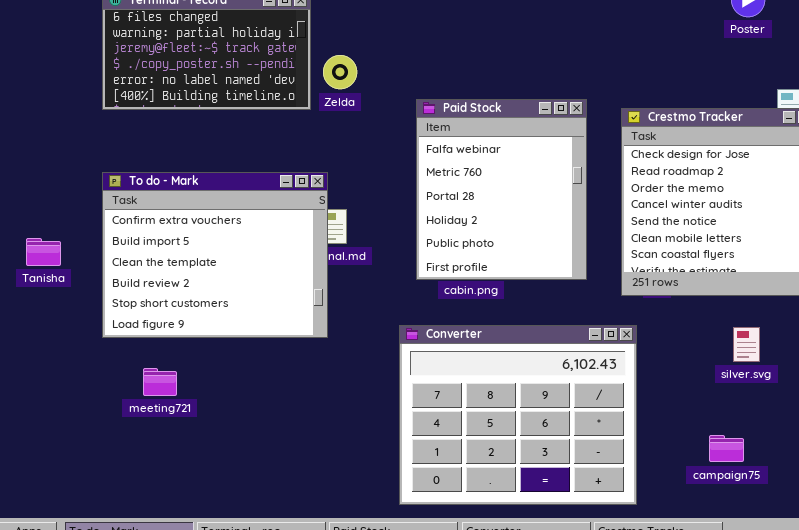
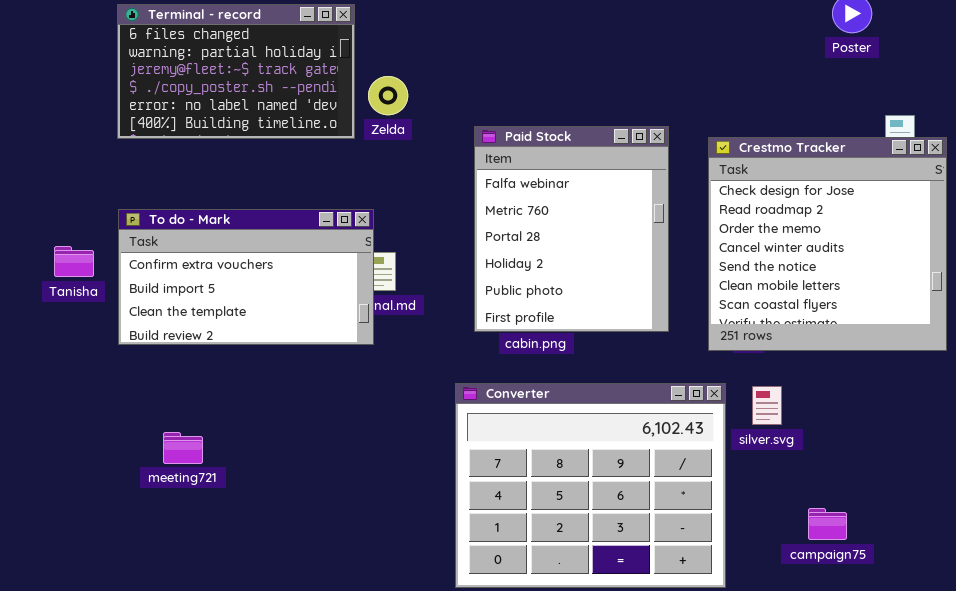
To do - Mark: [102,172,328,338] -> [118,209,374,345], resized
Tanisha: [26,238,61,266] -> [54,246,94,277], moved
silver.svg: [733,327,760,362] -> [752,386,782,425], moved

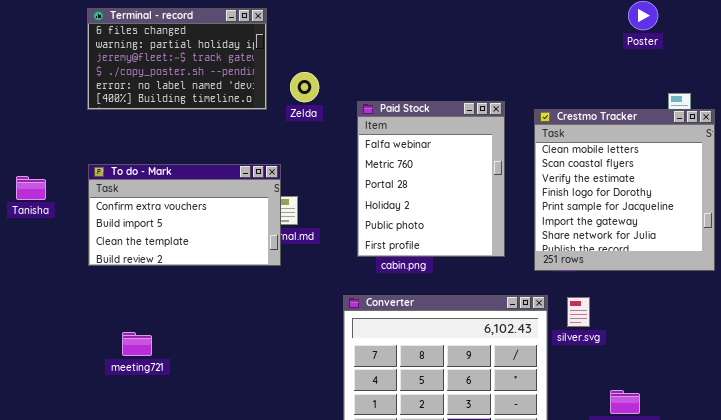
Zelda: [368,76,408,115] -> [290,72,319,102], moved
Crestmo Tracker: [708,137,947,351] -> [534,109,715,271], scrolled down 5 rows
Tanisha: [54,246,94,277] -> [16,176,46,200], moved

